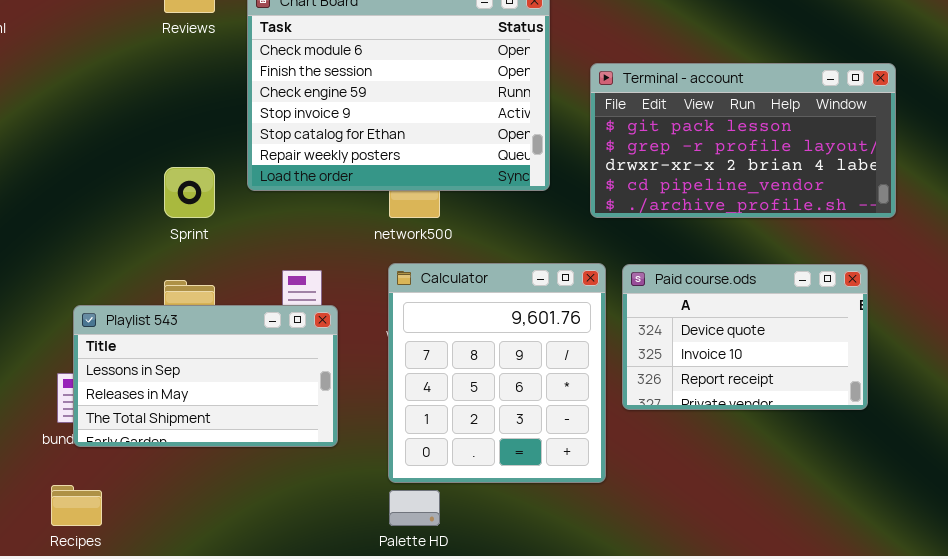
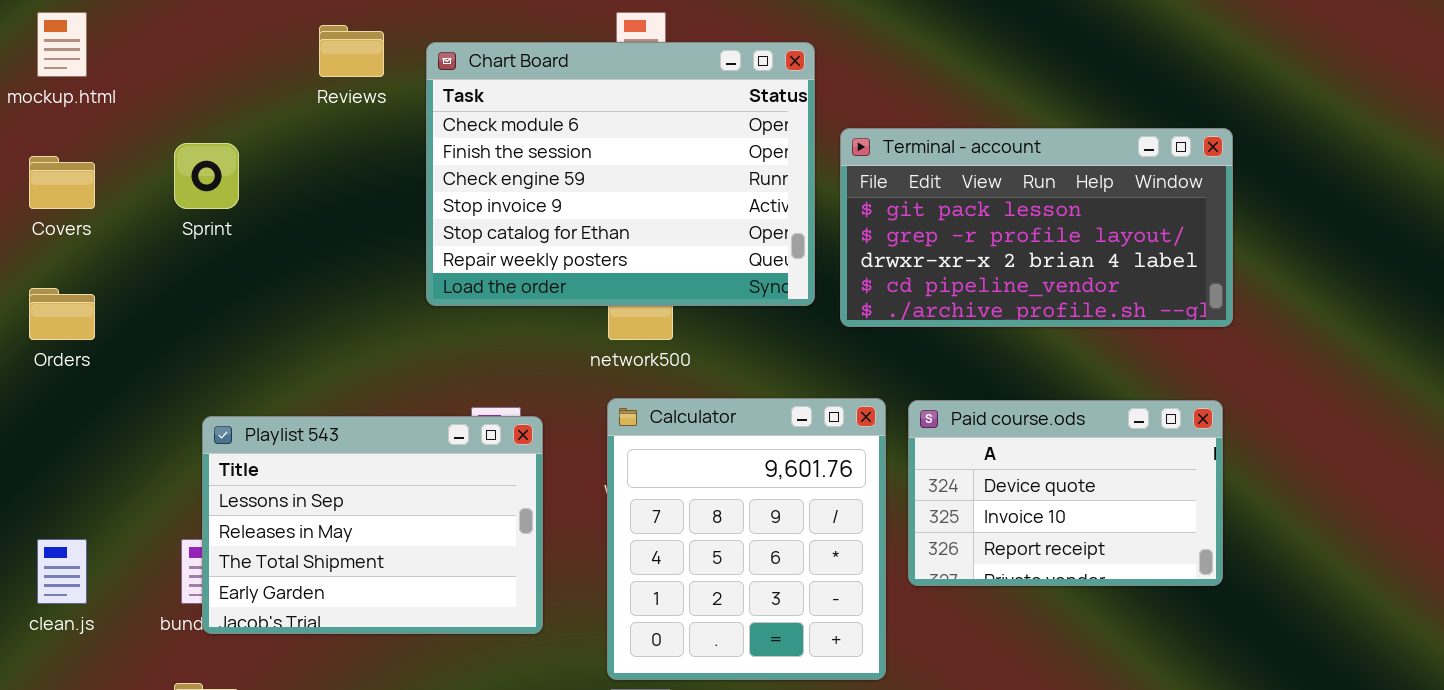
Terminal - account: [590,63,896,218] -> [840,128,1233,327], moved
Sprint: [164,167,215,218] -> [174,143,239,209], moved
Playlist 543: [73,305,338,447] -> [202,416,543,634], resized

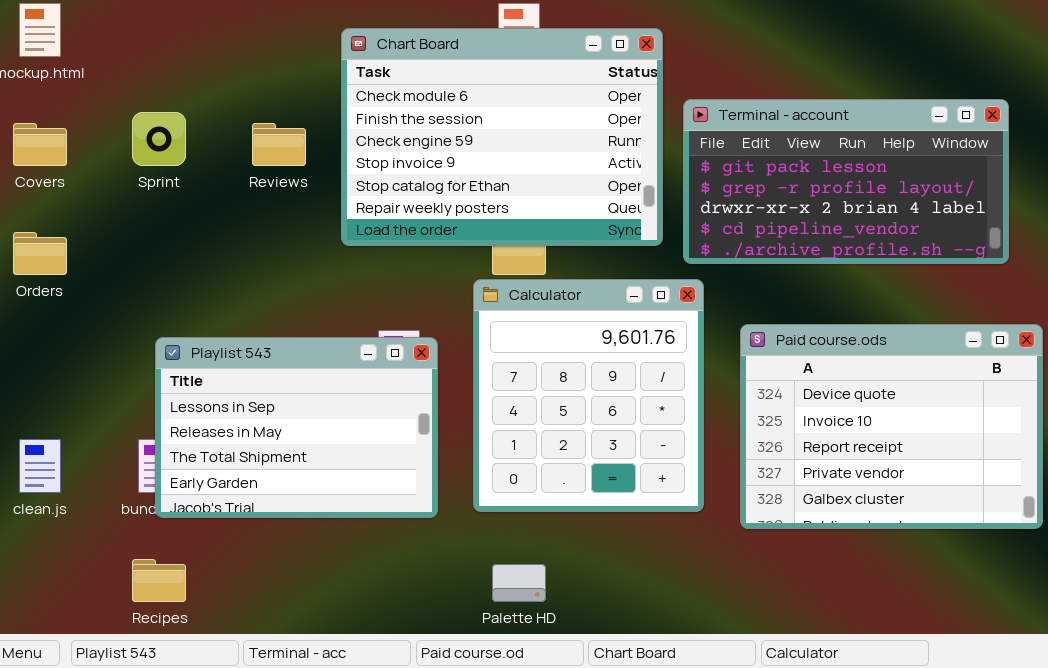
Reviews: [319,25,384,77] -> [252,123,306,166], moved
Calculator: [607,398,886,680] -> [473,279,704,512], moved
Paid course.ods: [908,400,1223,586] -> [740,324,1043,529], resized

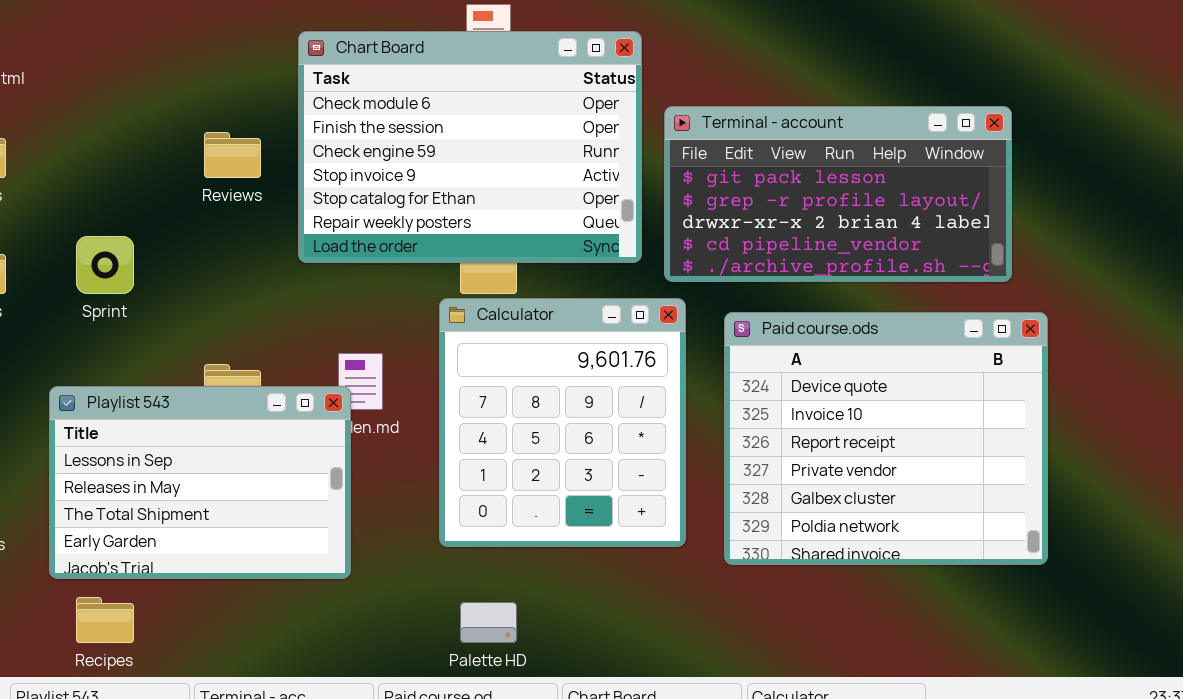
Sprint: [132,112,186,166] -> [76,236,134,294], moved
Paid course.ods: [740,324,1043,529] -> [724,312,1048,565], resized
Playlist 543: [155,337,438,518] -> [49,386,351,579], moved

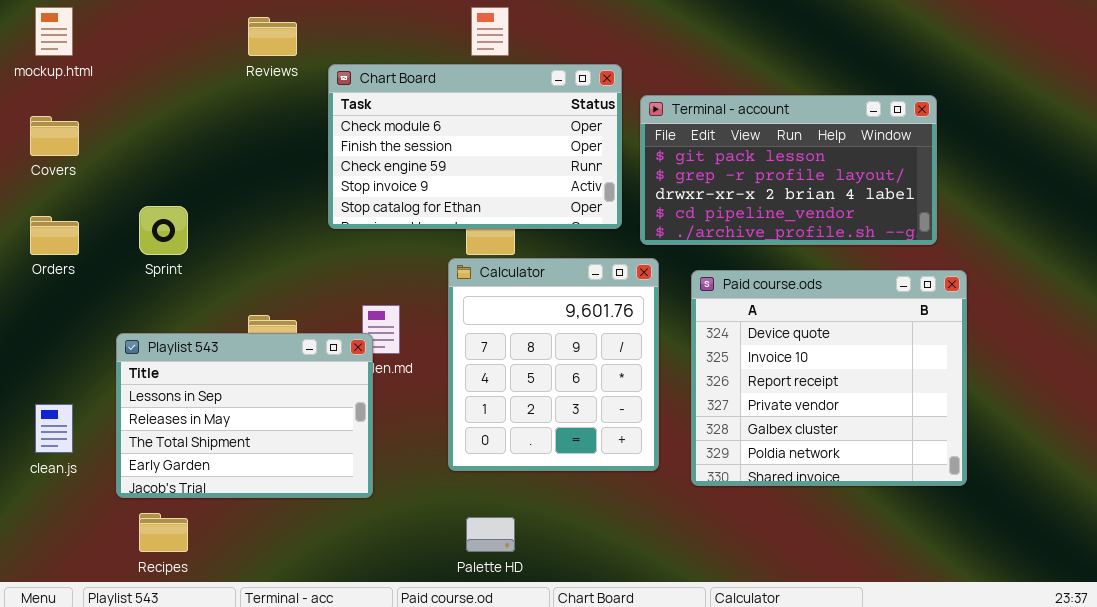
Chart Board: [298,31,642,263] -> [328,64,622,229], resized
Reviews: [204,132,261,178] -> [248,17,297,56], moved

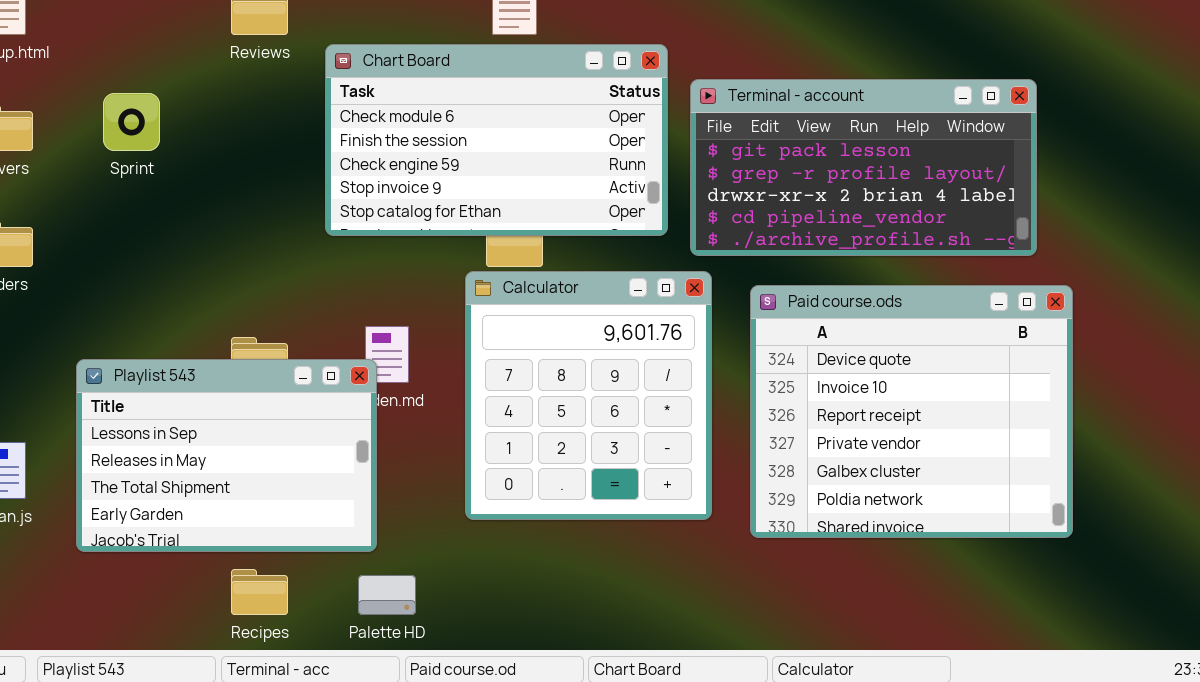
Sprint: [139,206,188,255] -> [103,93,160,151], moved
Recipes: [139,513,188,552] -> [231,569,288,615], moved
Palette HD: [466,517,515,552] -> [358,575,416,615], moved

